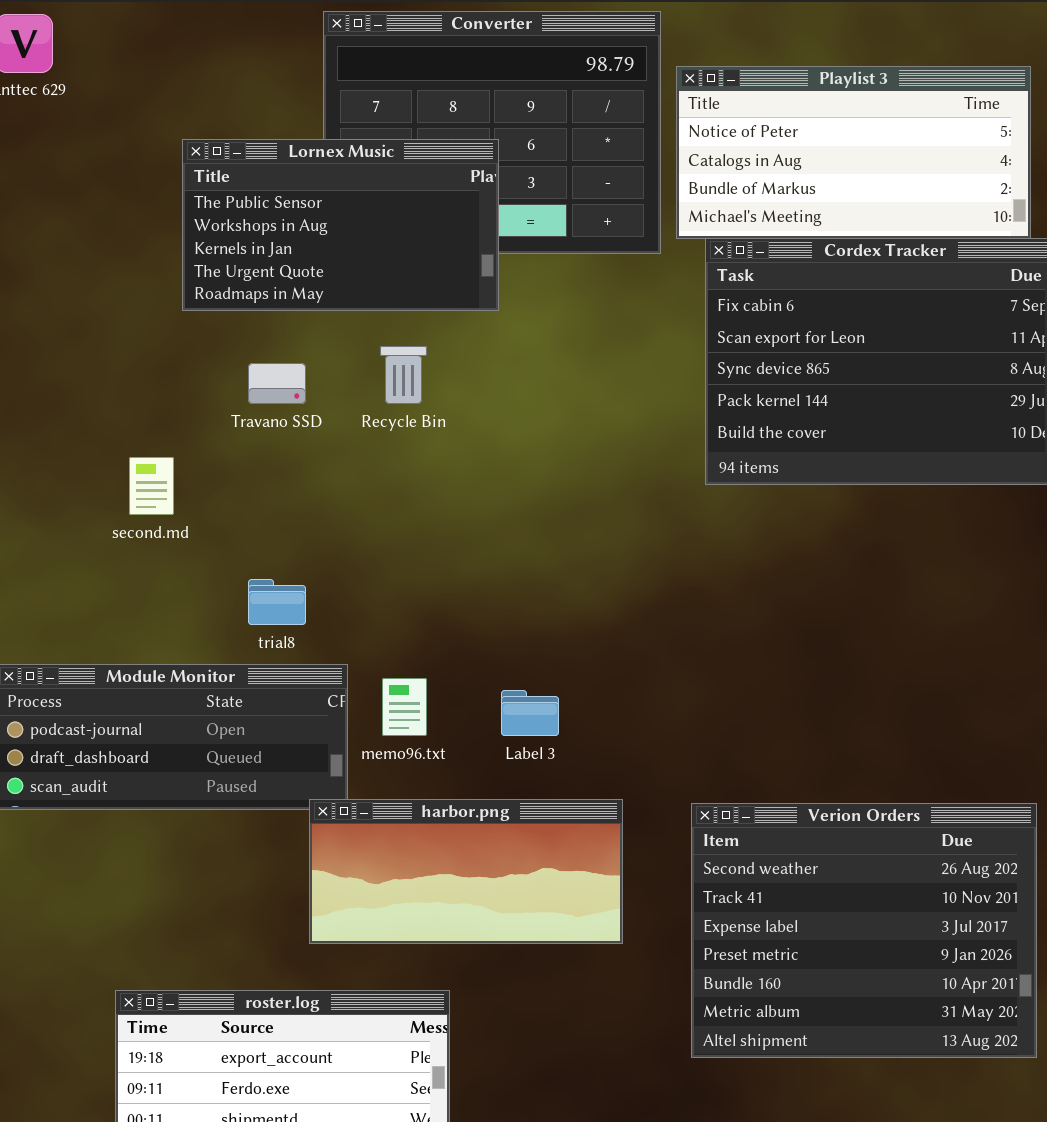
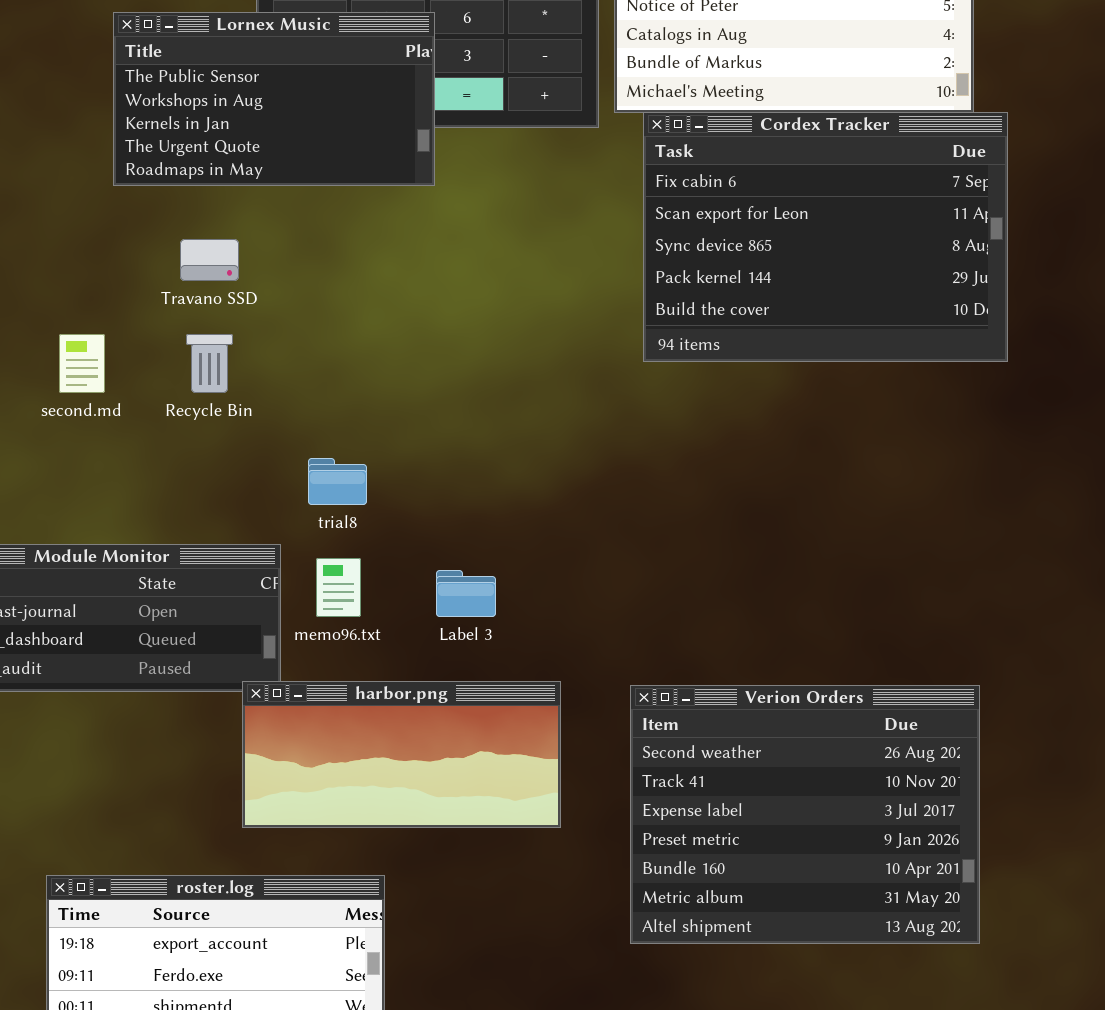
Recycle Bin: [380,346,427,404] -> [186,334,233,393], moved
trial8: [248,579,306,625] -> [308,458,367,505], moved

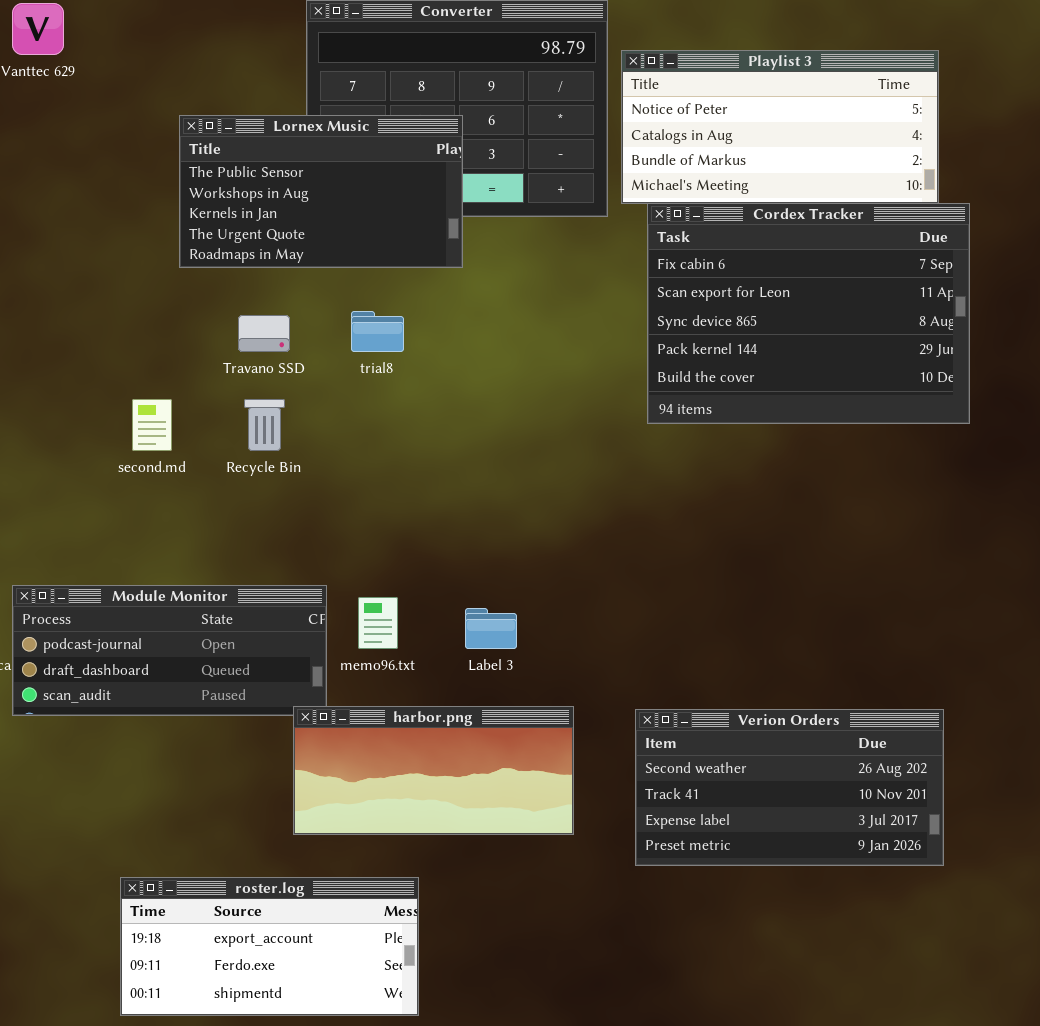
trial8: [308,458,367,505] -> [351,311,404,352], moved
Verion Orders: [630,685,980,944] -> [635,709,944,866], resized

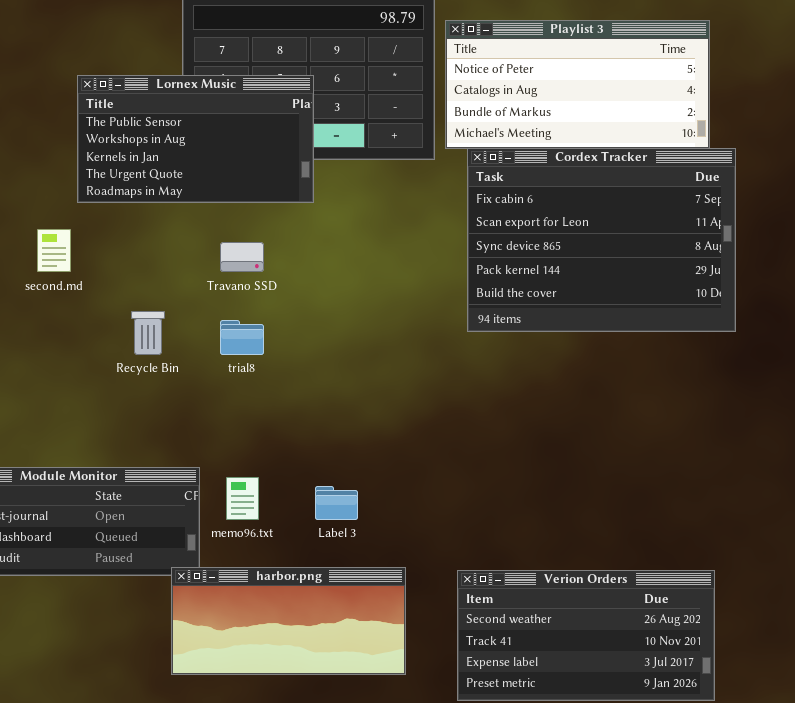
trial8: [351,311,404,352] -> [220,320,264,355], moved
Travano SSD: [238,315,290,352] -> [220,242,264,272], moved
second.md: [132,399,172,451] -> [37,229,71,272], moved

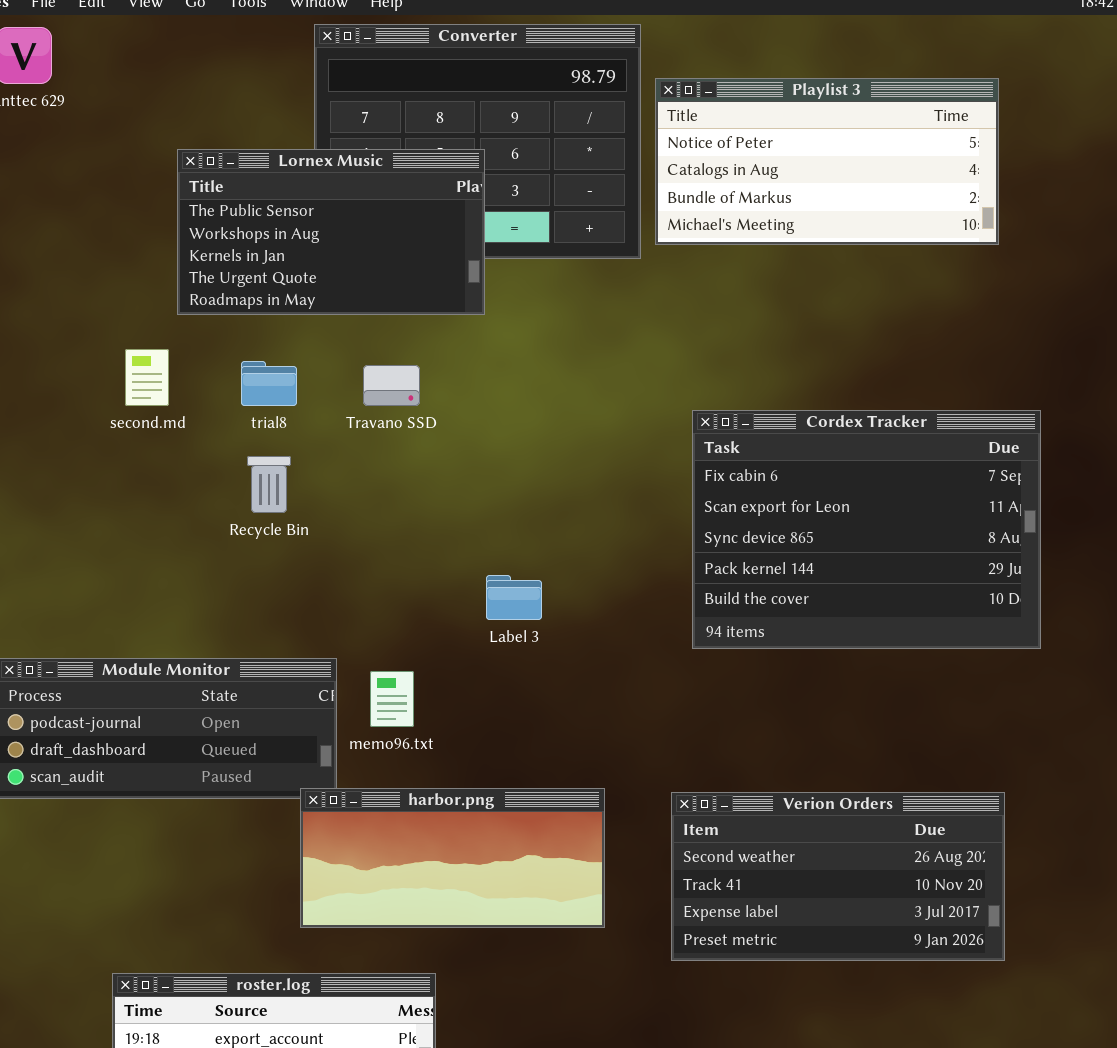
Cordex Tracker: [467,148,736,332] -> [692,410,1041,649], moved
trial8: [220,320,264,355] -> [241,361,297,406], moved
Label 3: [315,486,358,520] -> [486,575,542,620], moved

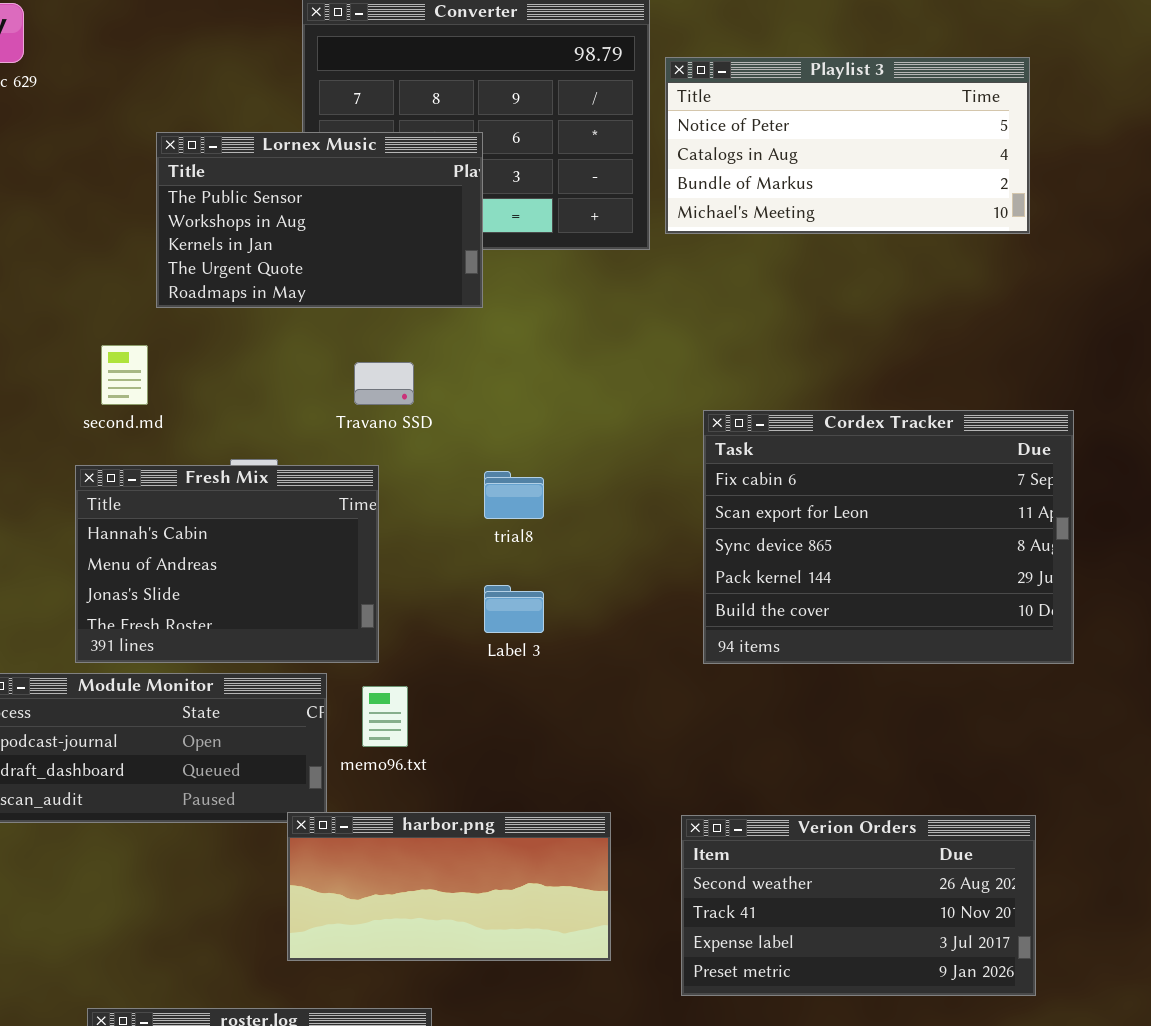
trial8: [241,361,297,406] -> [484,471,544,519], moved
Fresh Mix: none -> [75,465,379,663], opened

